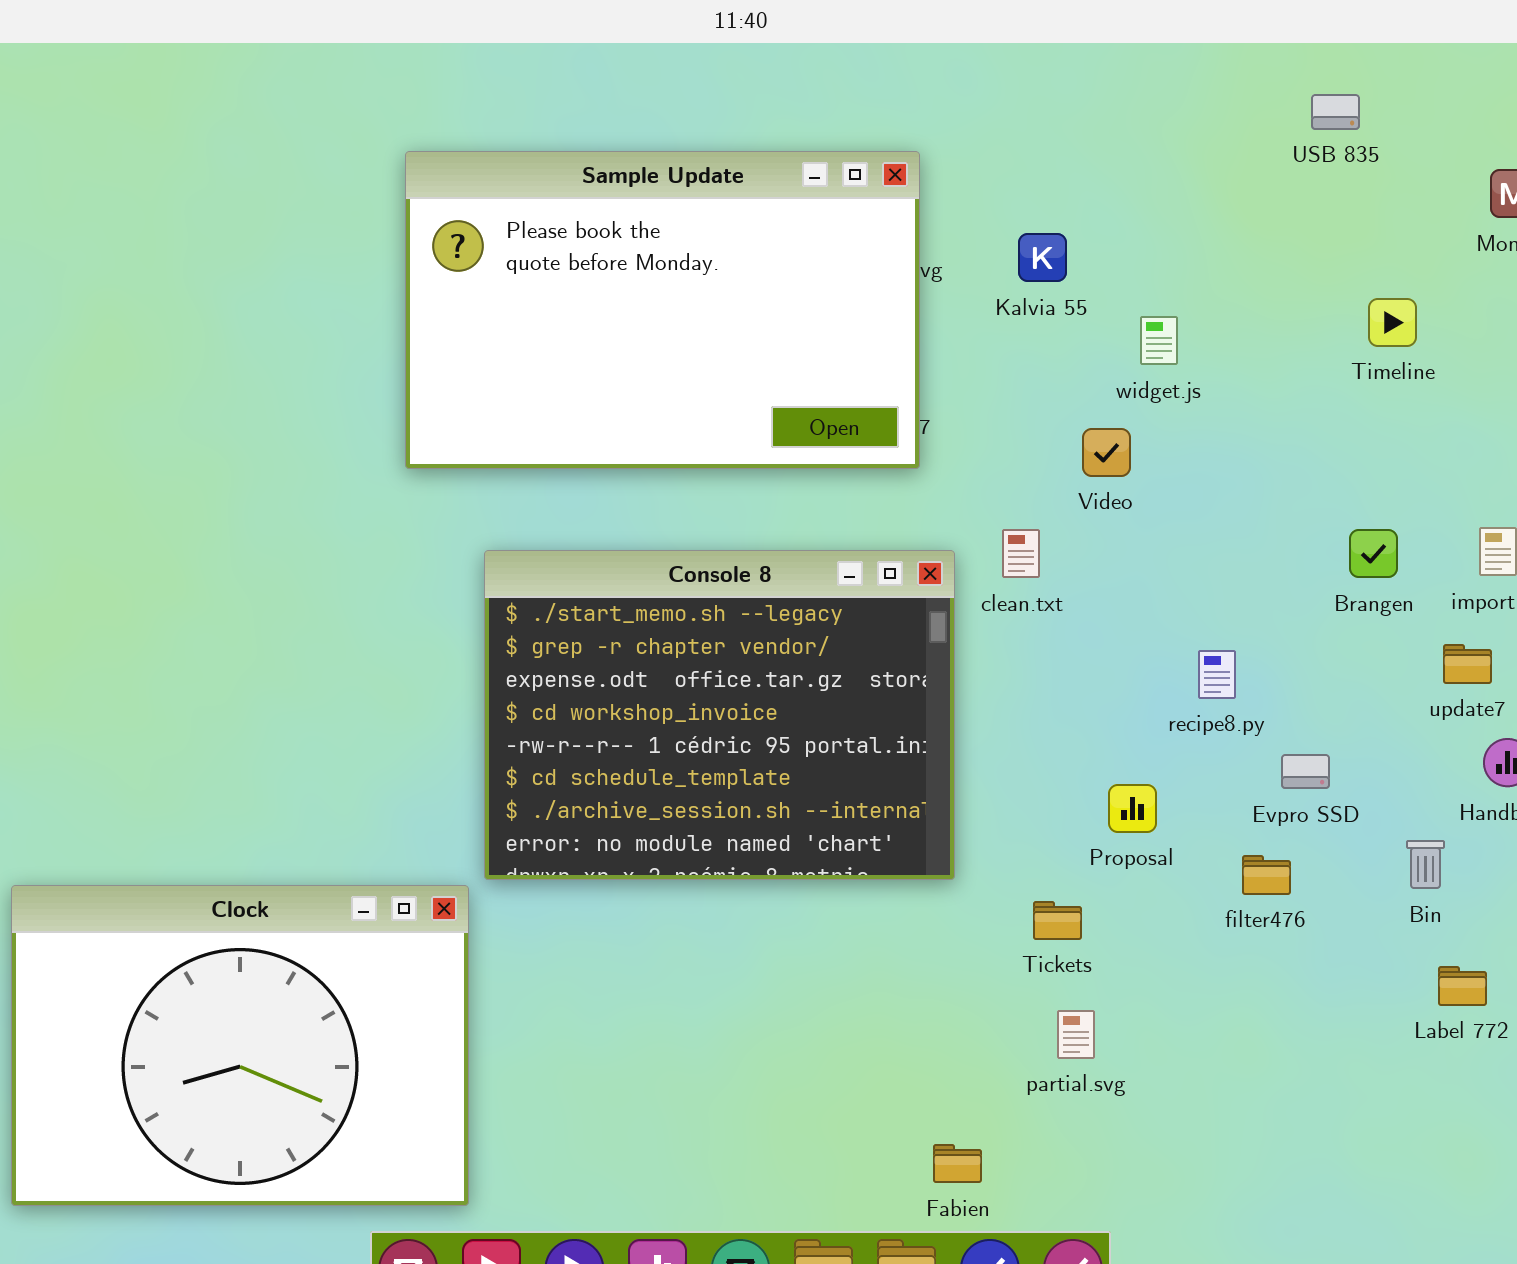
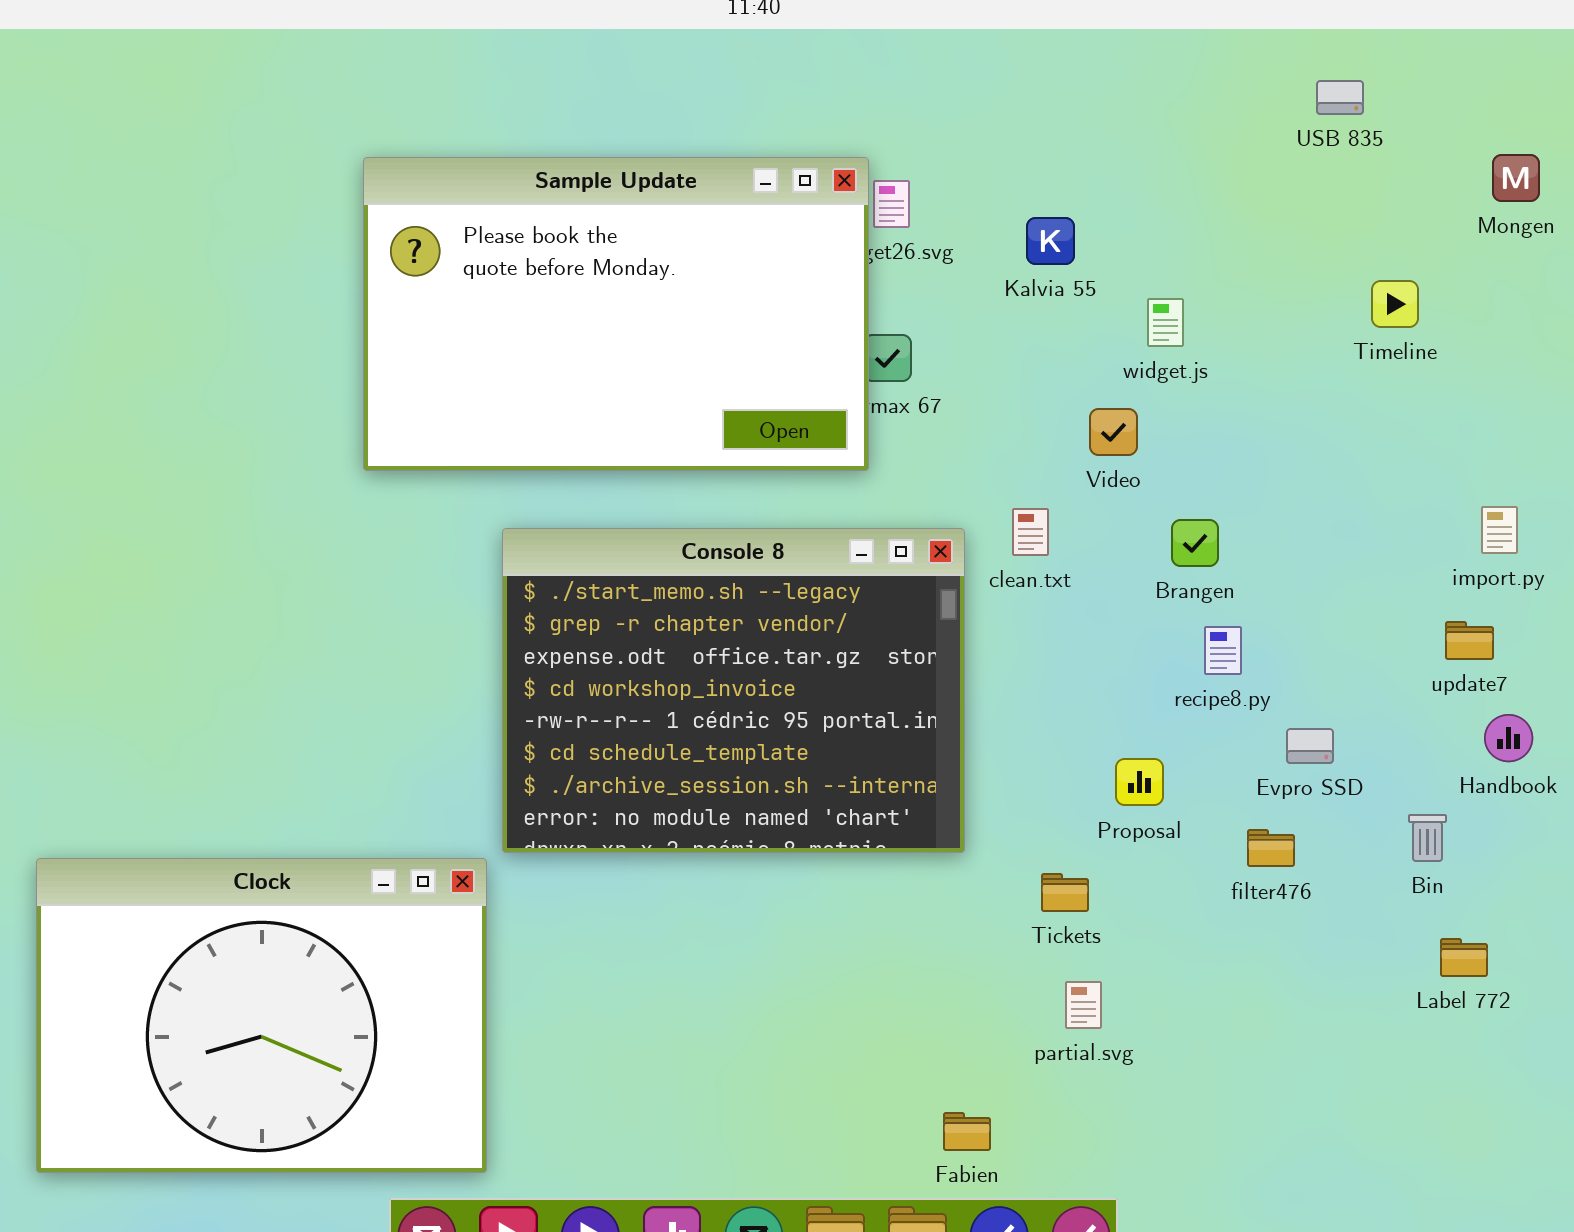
Sample Update: [405,151,920,469] -> [363,157,869,471], moved
Brangen: [1349,529,1398,578] -> [1171,519,1219,567], moved

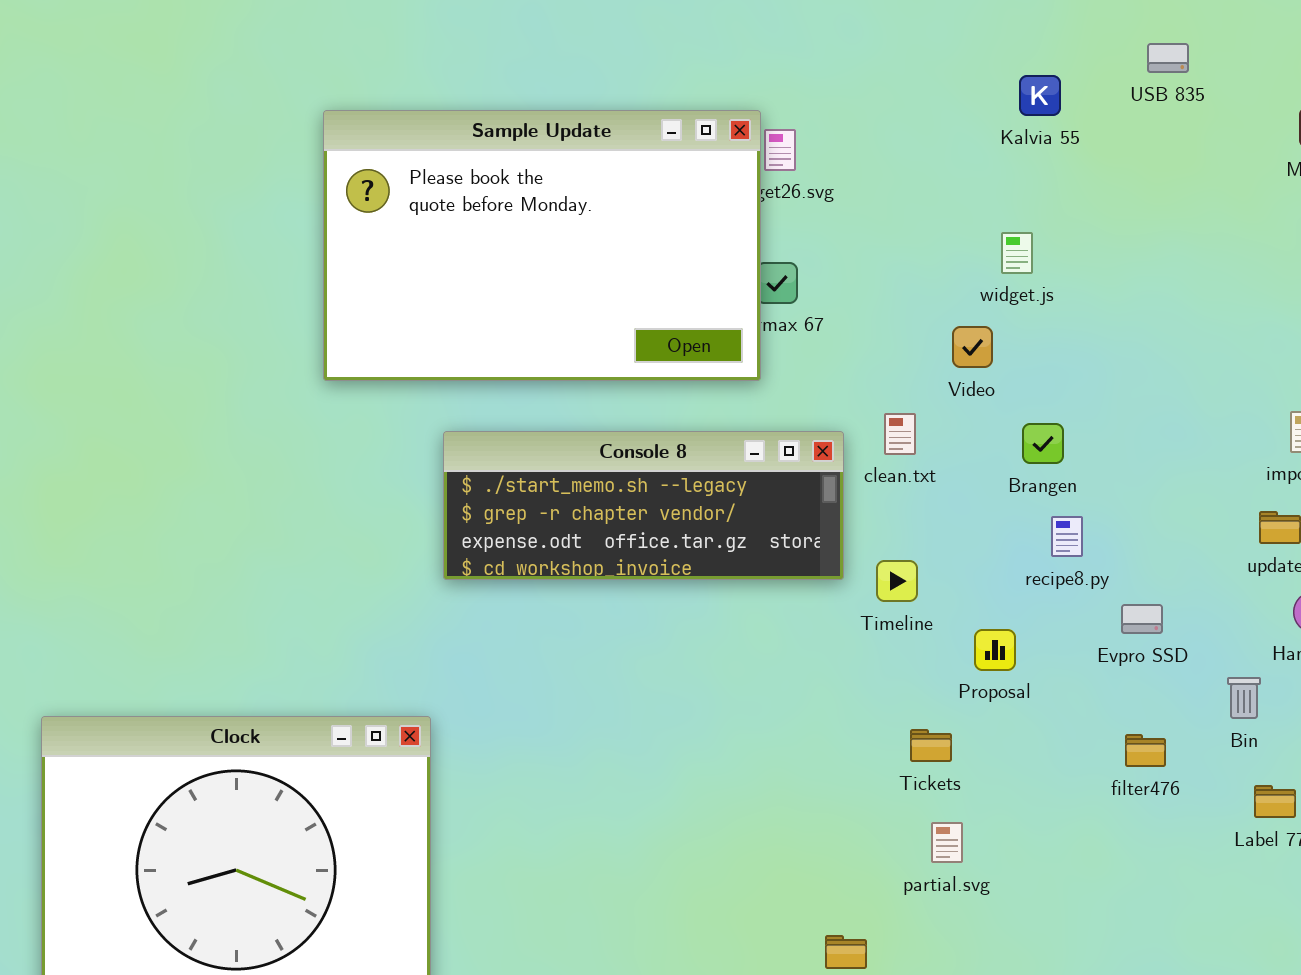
Kalvia 55: [1026,217,1075,265] -> [1019,75,1061,116], moved
Timeline: [1371,280,1419,328] -> [876,560,918,602], moved
Console 8: [502,528,965,853] -> [443,431,844,580], resized
filter476: [1247,829,1295,867] -> [1125,734,1166,767], moved

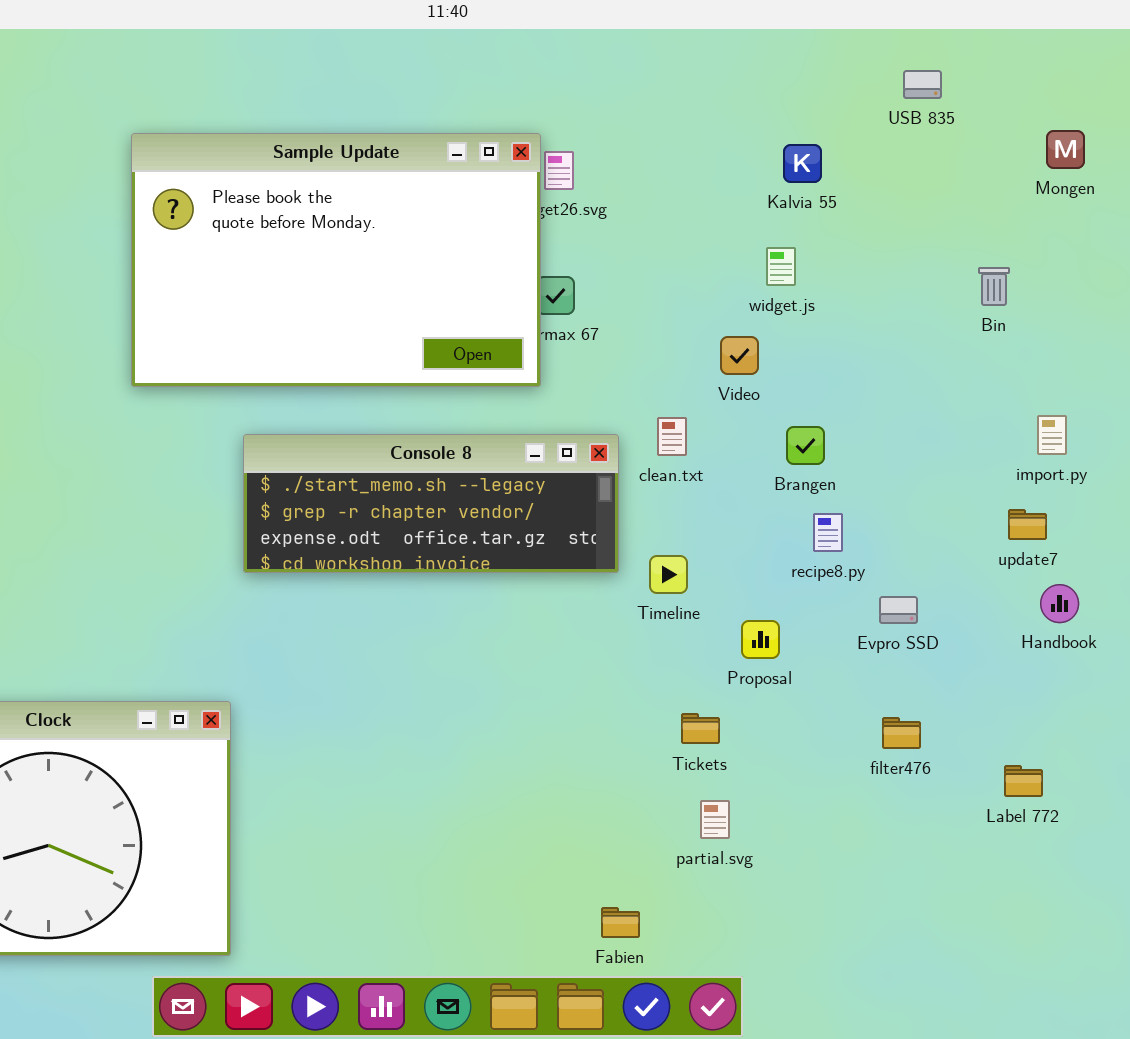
Kalvia 55: [1019,75,1061,116] -> [783,144,822,183], moved
Bin: [1227,677,1261,719] -> [978,267,1010,306], moved

